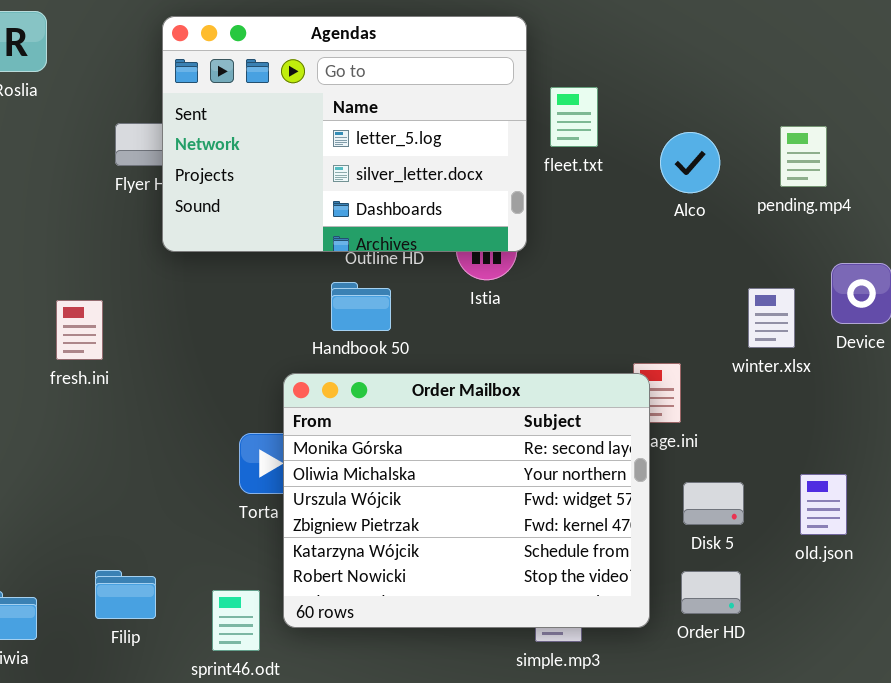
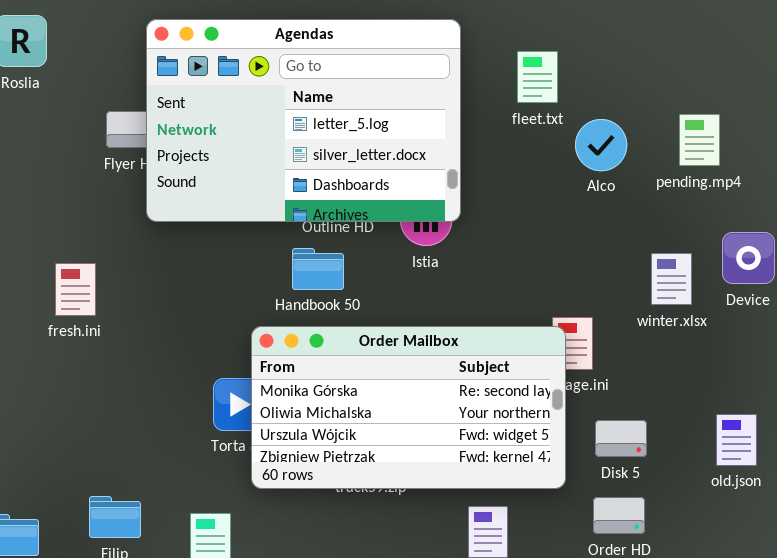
fleet.txt: [550,87,598,147] -> [517,51,558,103], moved
Order Mailbox: [283,373,650,628] -> [251,326,566,489], resized
old.json: [800,474,847,535] -> [716,414,757,466], moved

